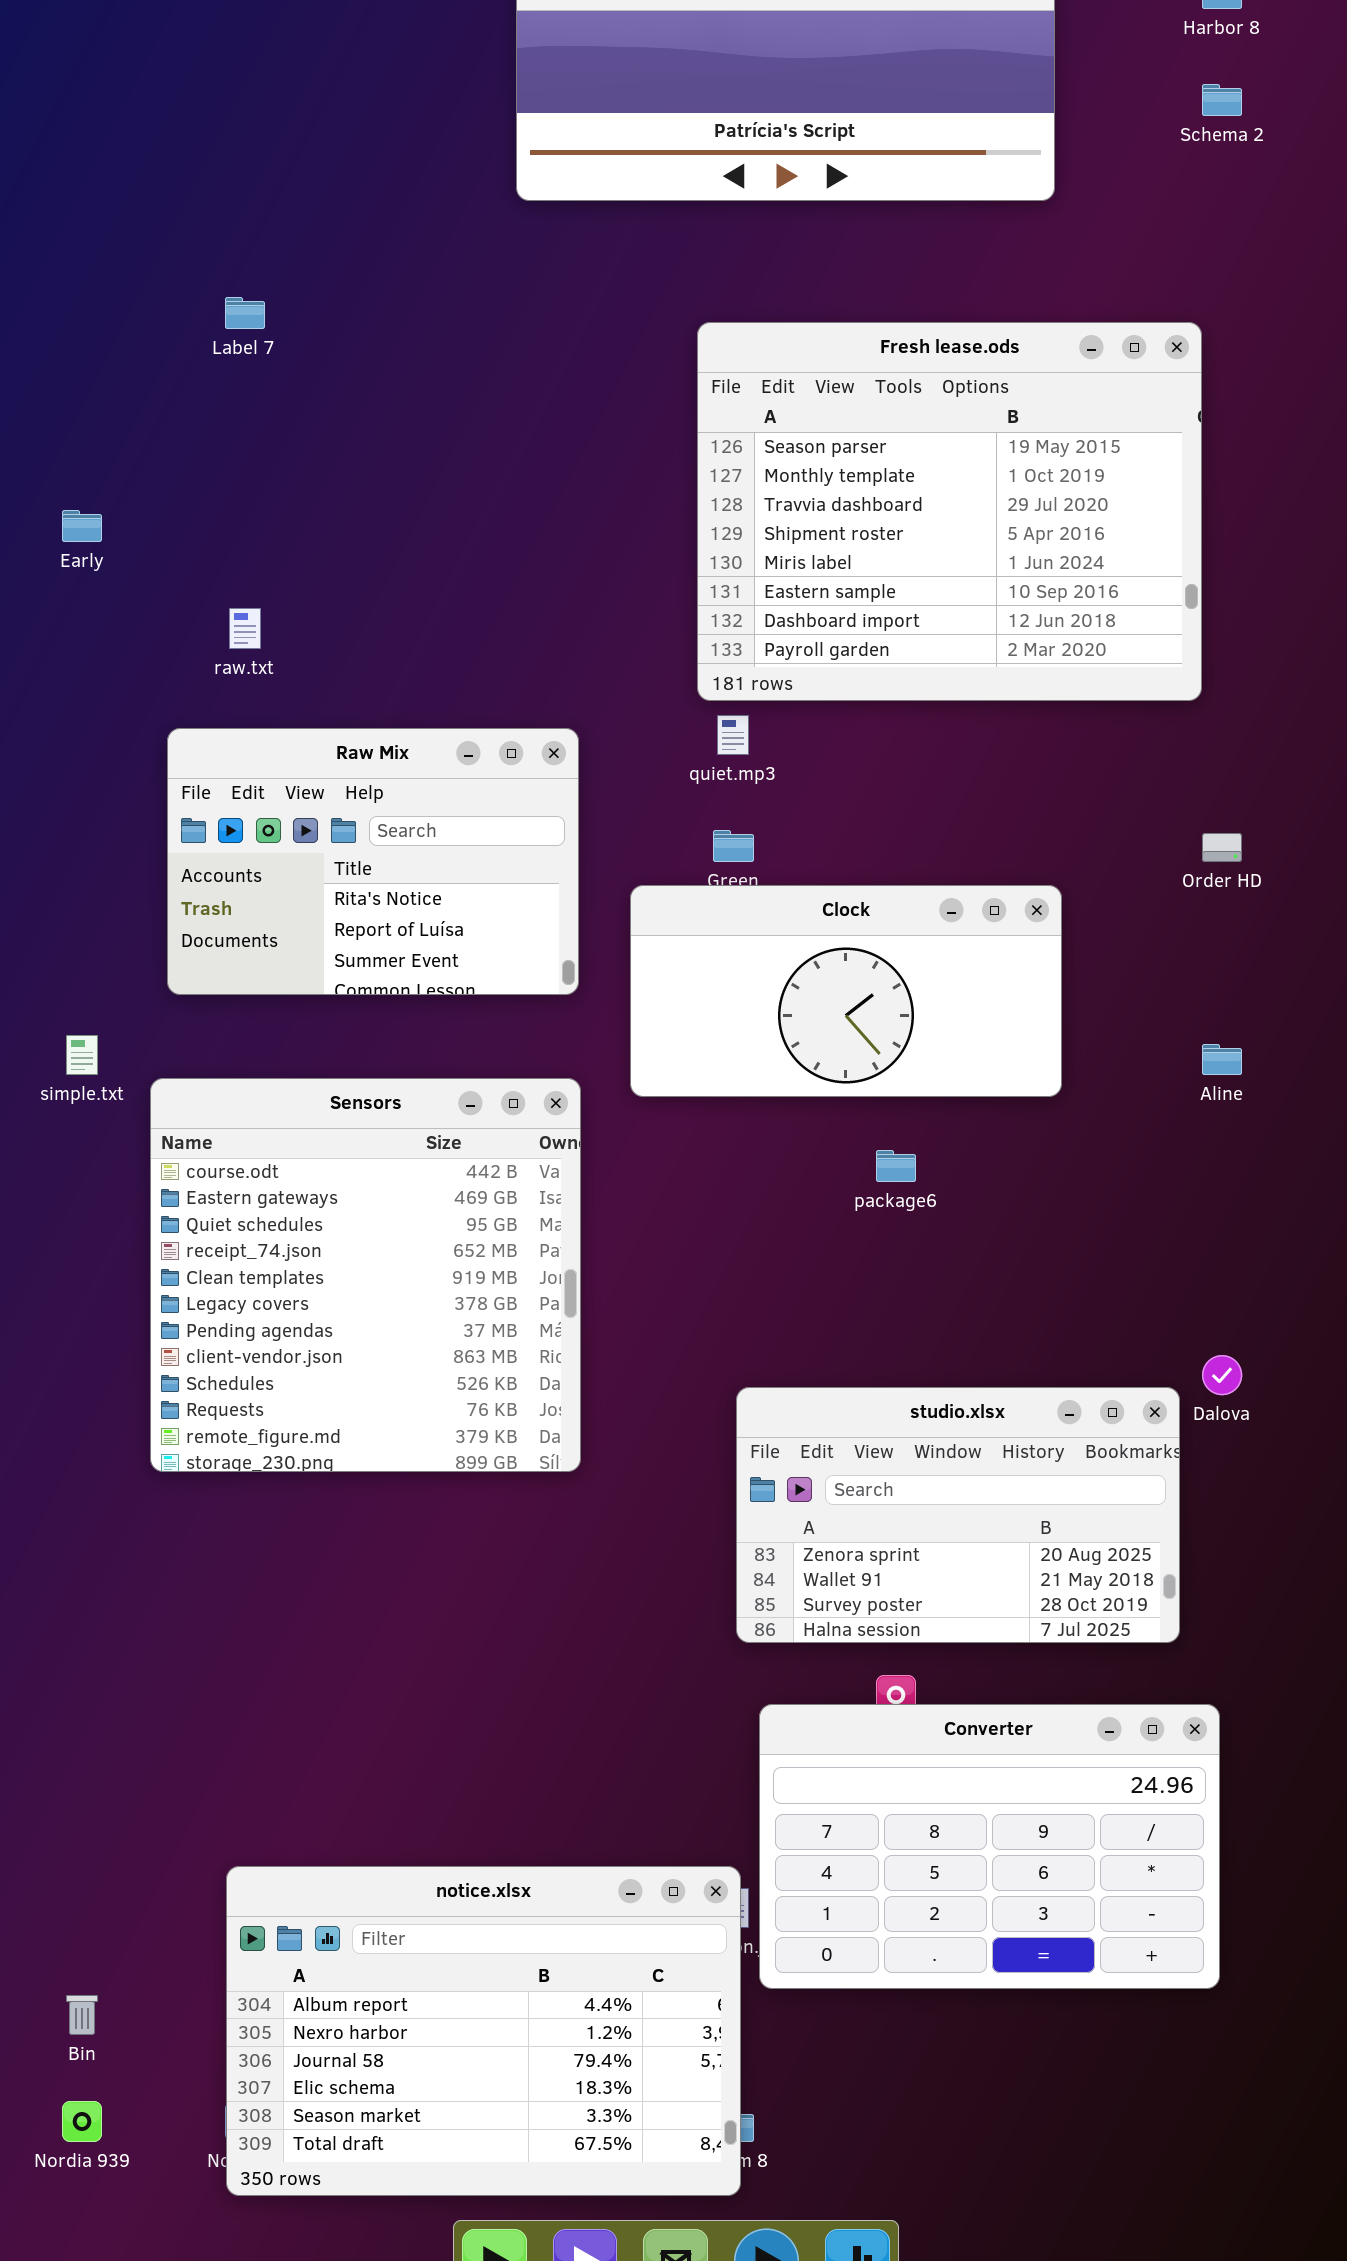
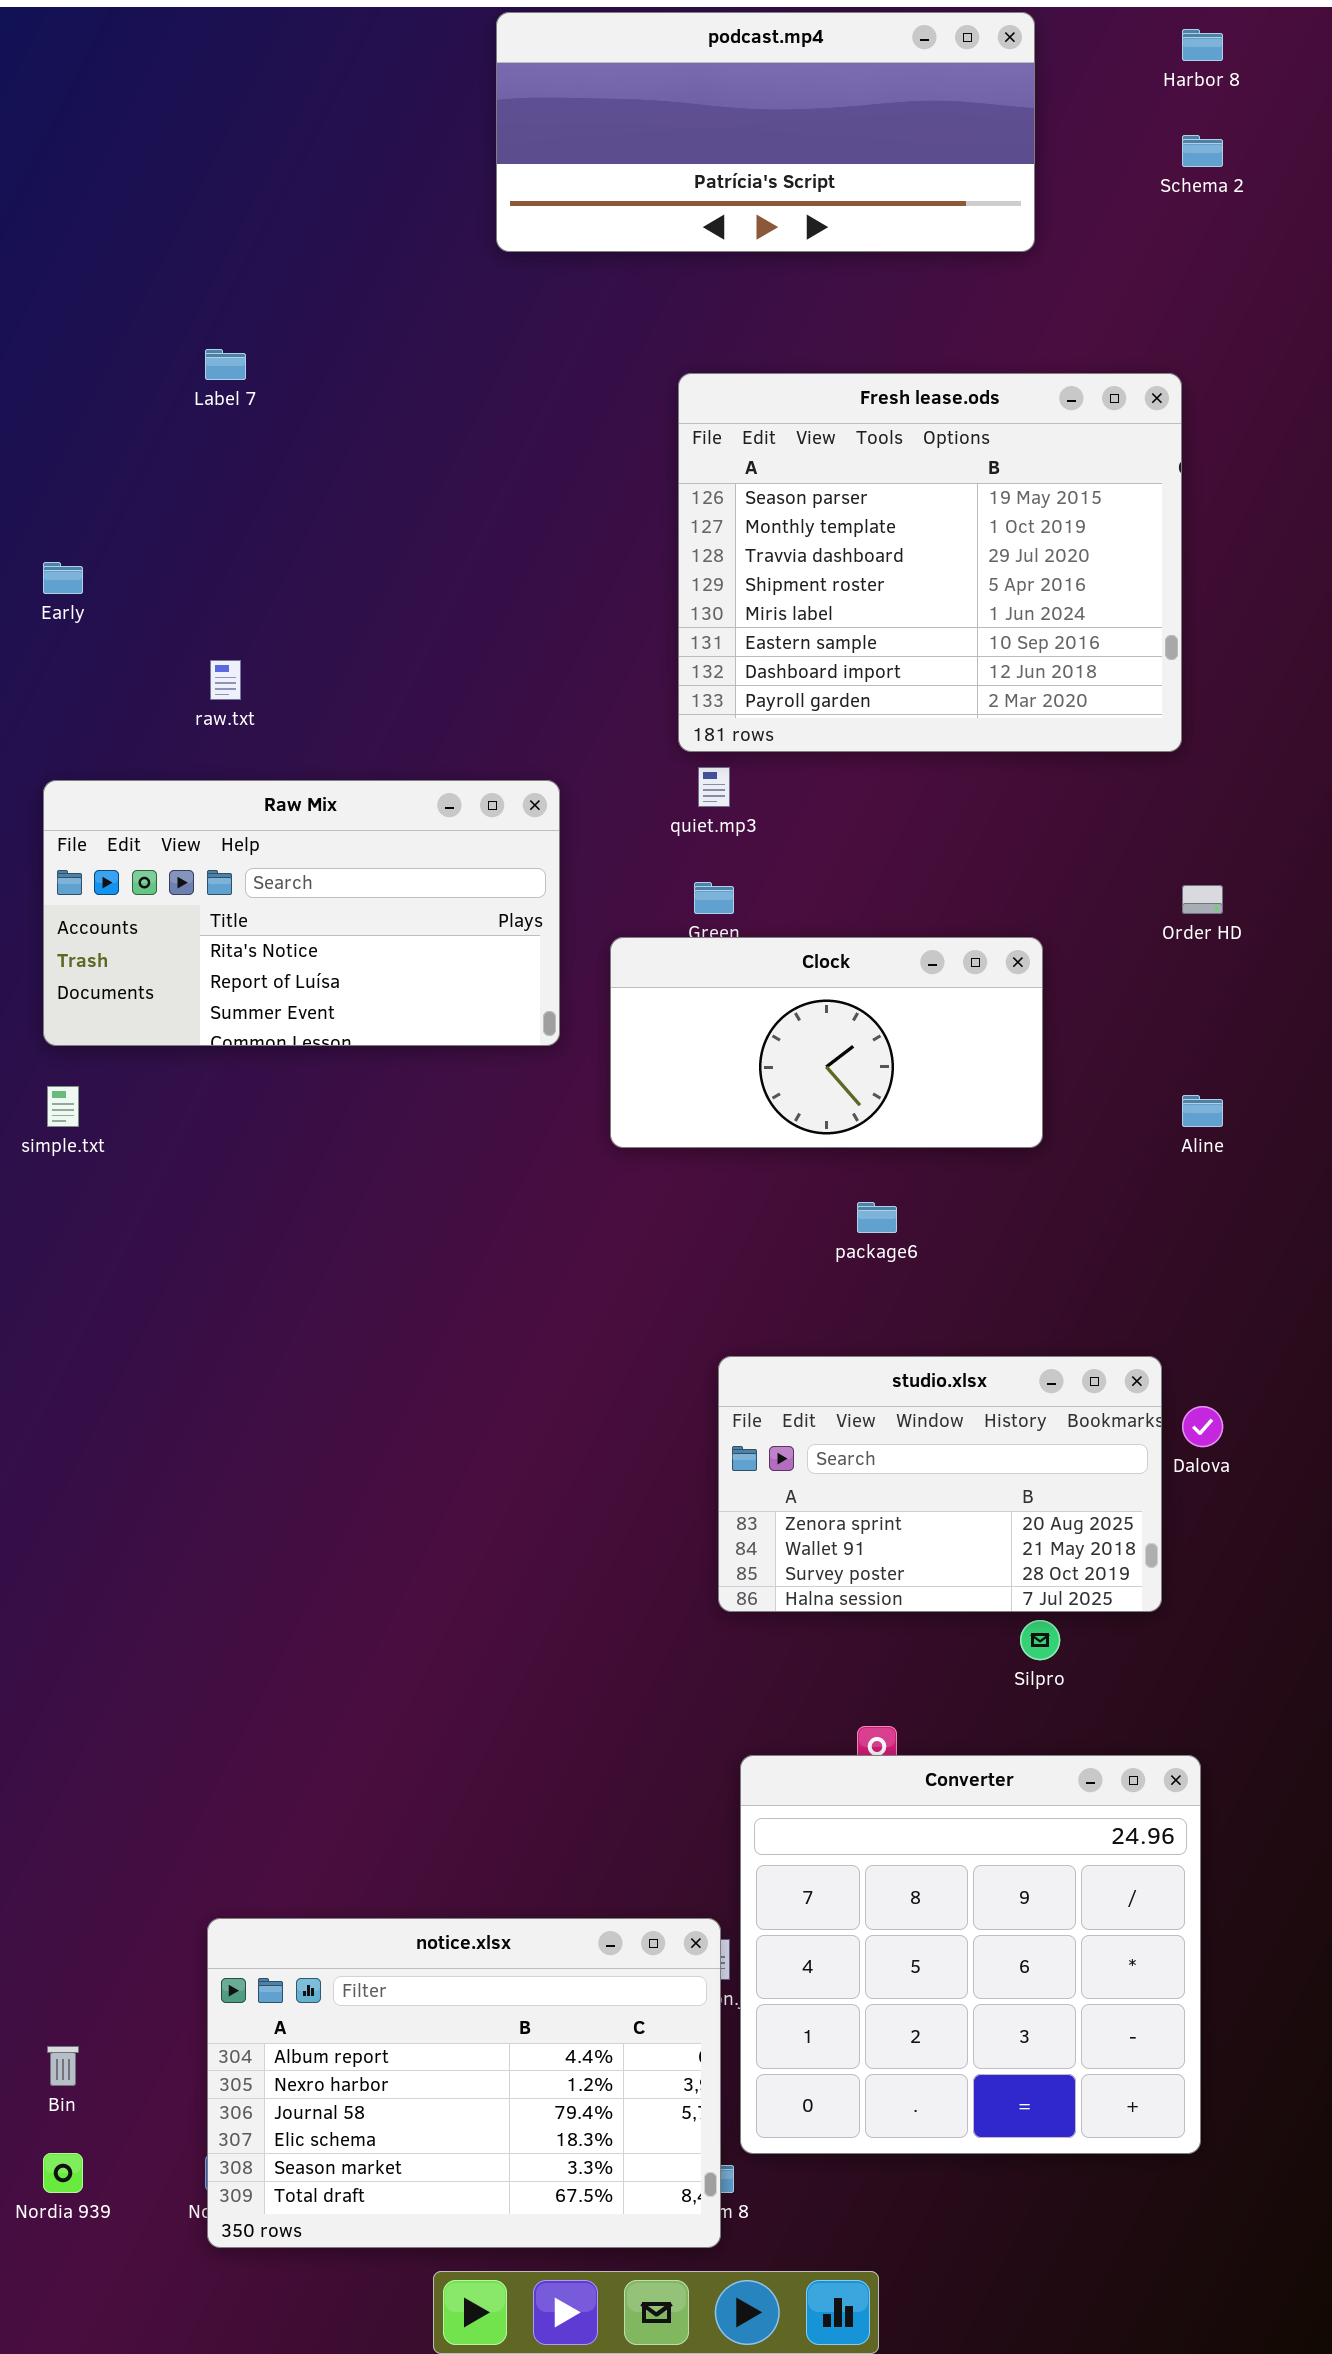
Raw Mix: [167,728,579,995] -> [43,780,560,1046], resized
Sensors: [150,1078,581,1472] -> none, closed
studio.xlsx: [736,1387,1180,1643] -> [718,1356,1162,1612], moved
Converter: [759,1704,1220,1989] -> [740,1755,1201,2154], resized

